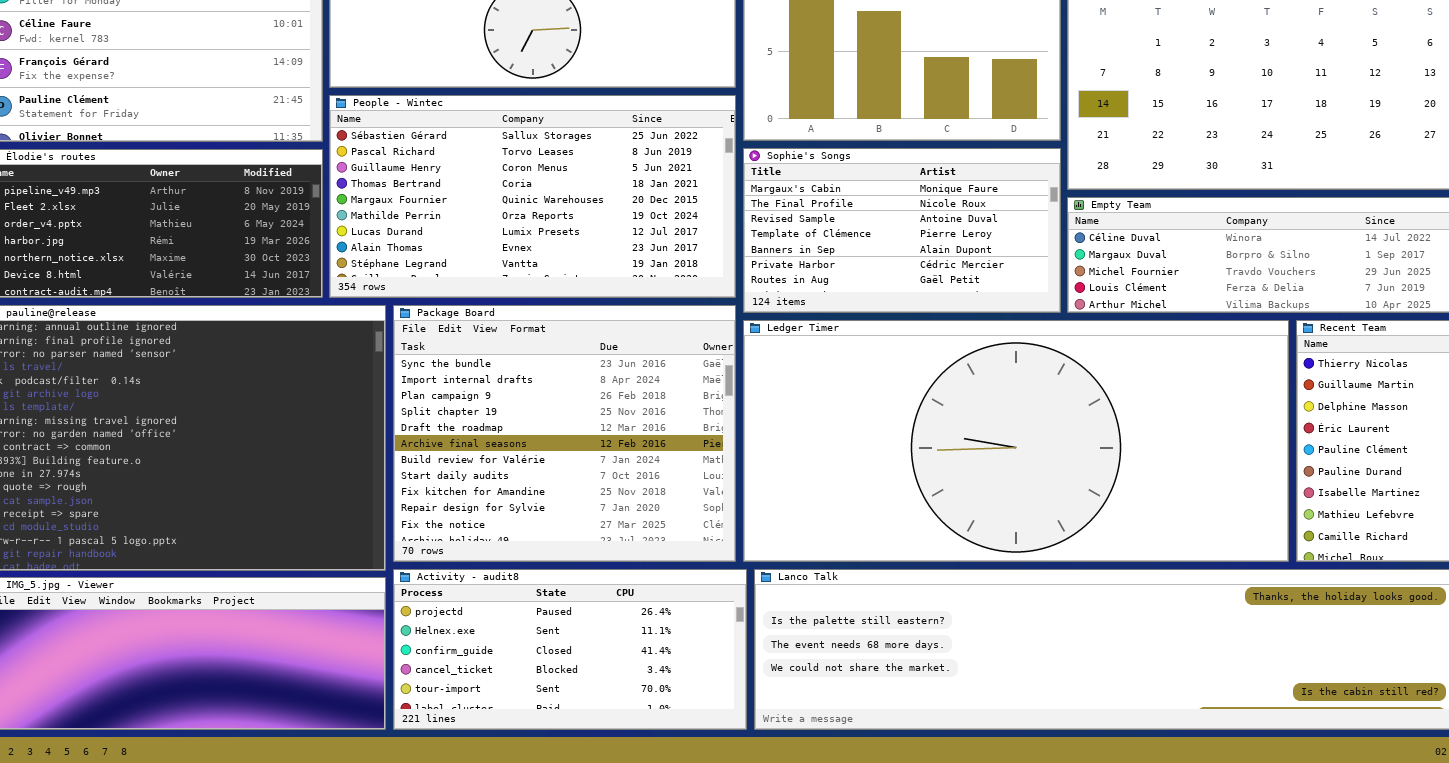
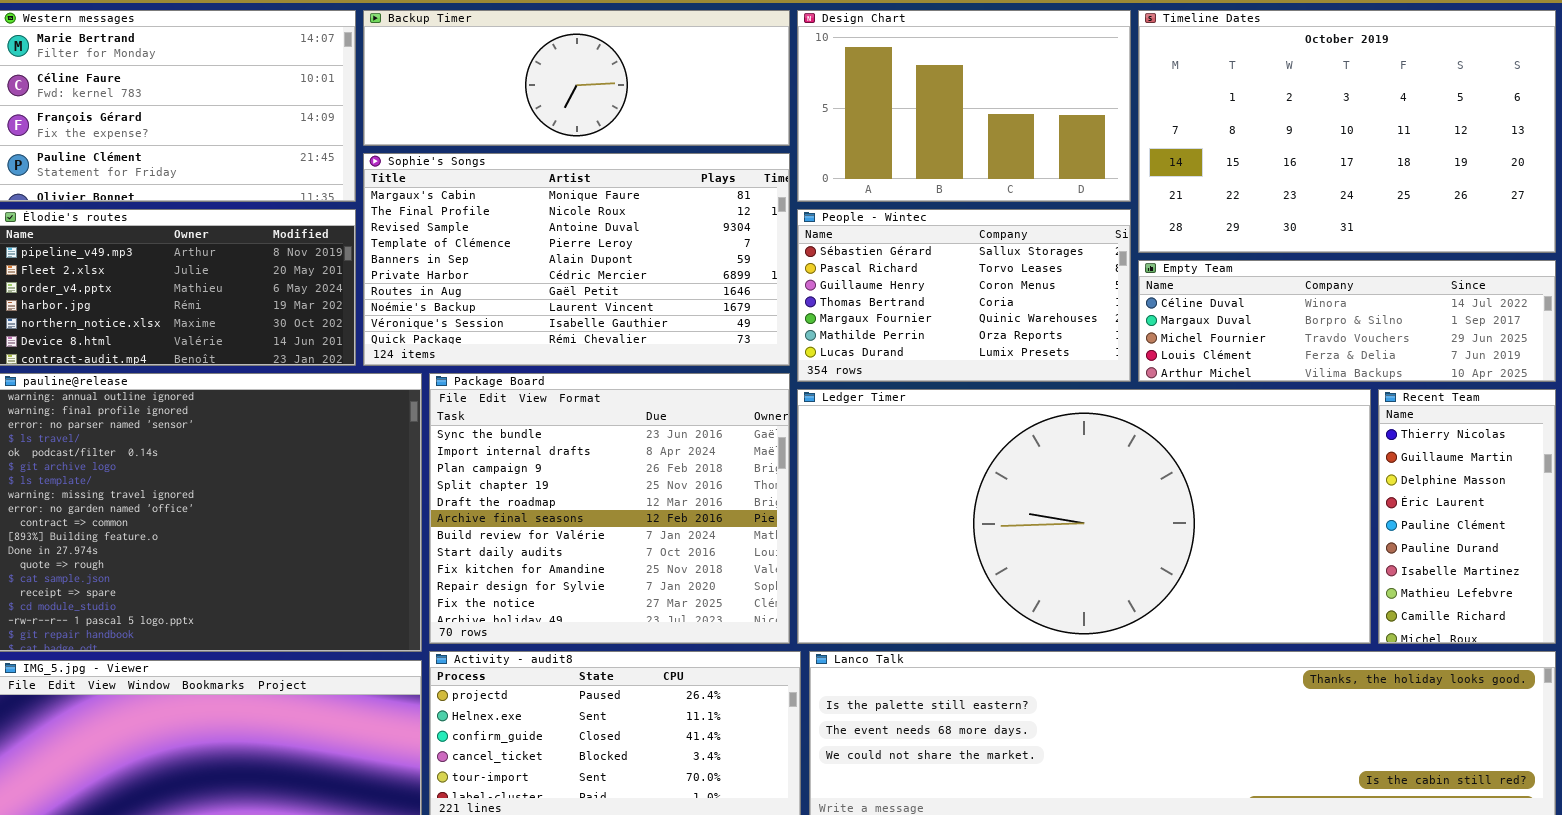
People - Wintec: [329,95,736,298] -> [797,209,1131,382], moved, resized
Sophie's Songs: [743,148,1061,313] -> [363,153,790,366], moved, resized

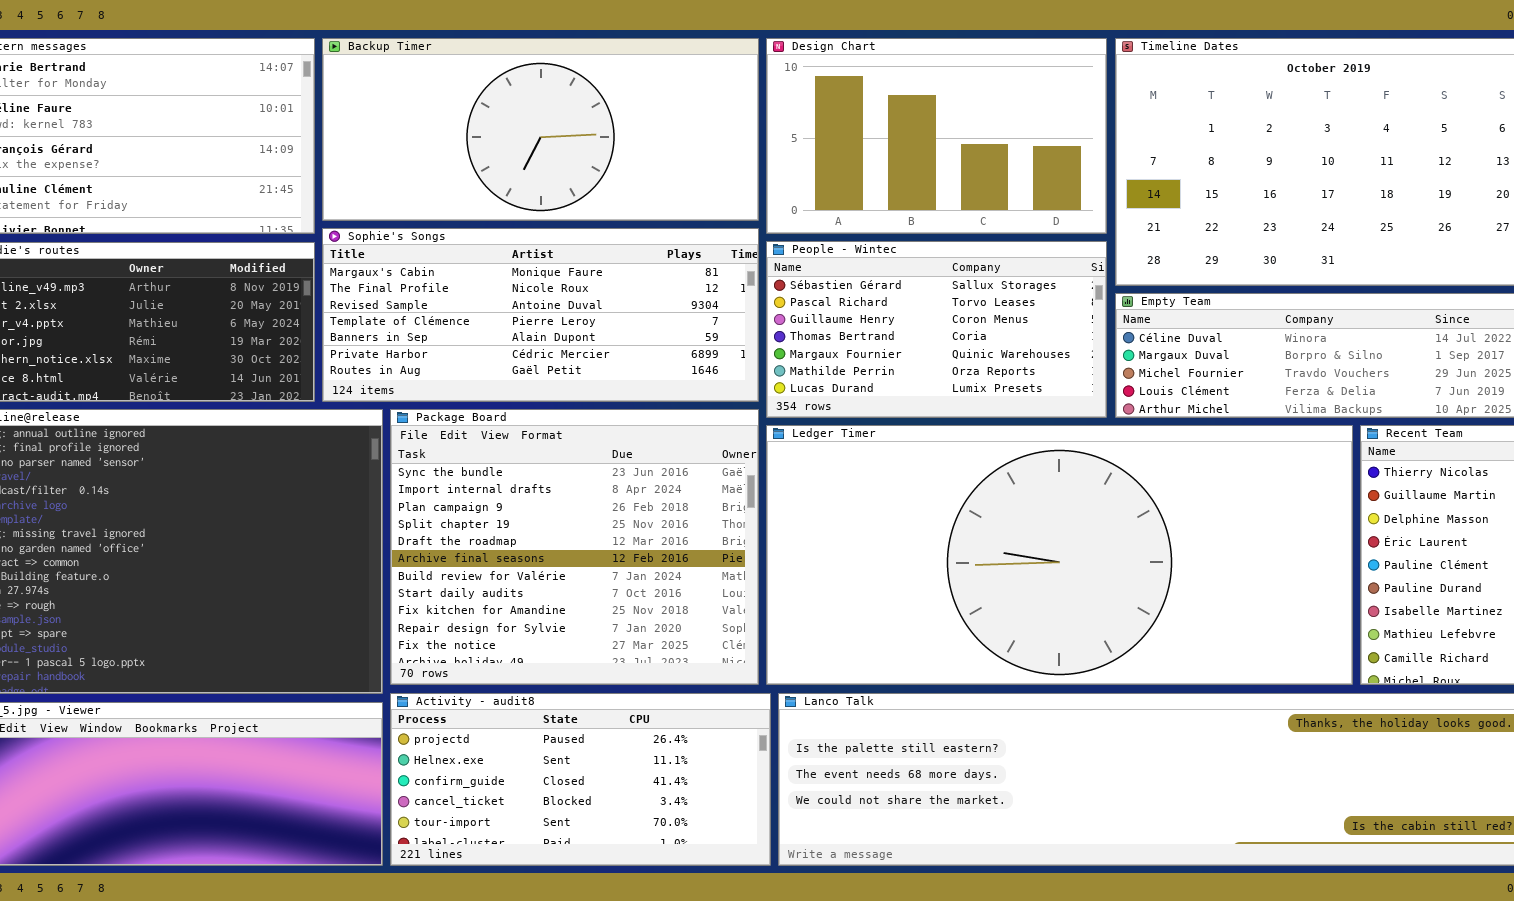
Backup Timer: [363,10,790,146] -> [322,38,759,221], resized
Sophie's Songs: [363,153,790,366] -> [322,228,759,402], resized

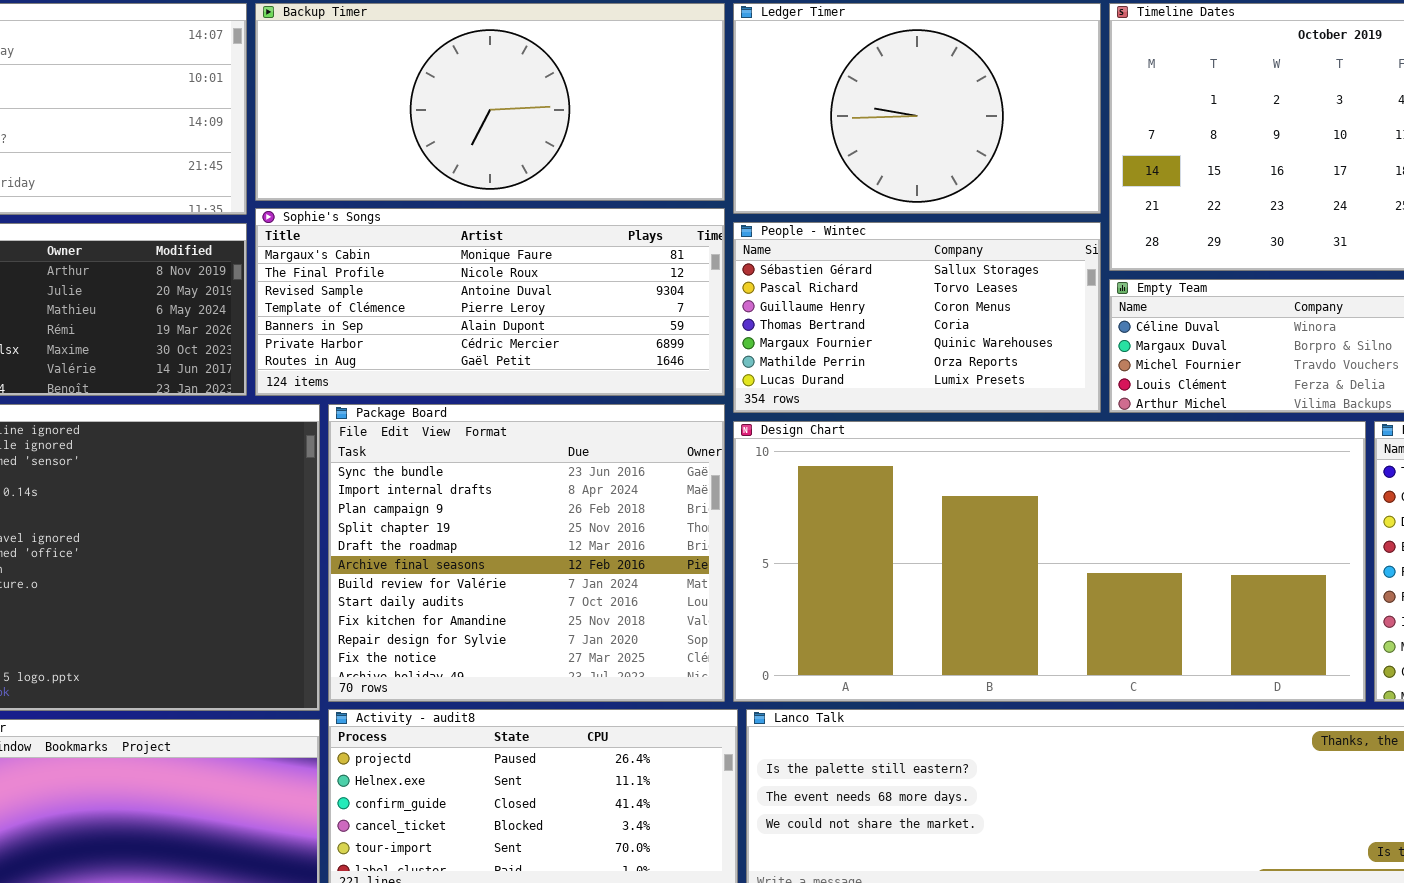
Design Chart: [766,38,1107,234] -> [733,421,1366,702], moved, resized
Ledger Timer: [766,425,1353,685] -> [733,3,1101,214], moved, resized

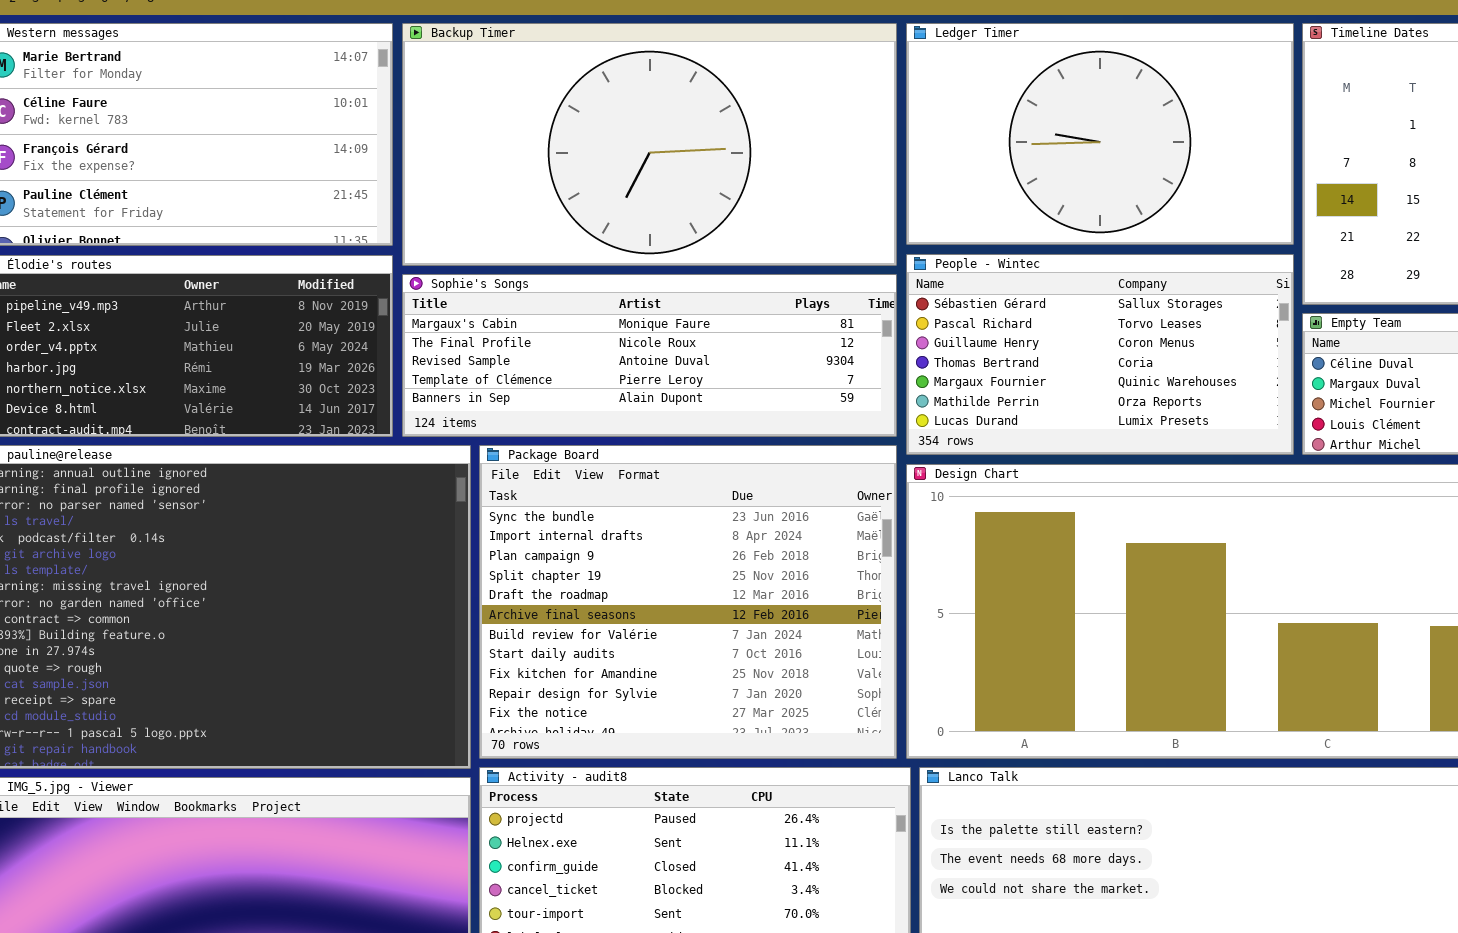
Backup Timer: [255,3,725,201] -> [402,23,897,266], resized
Sophie's Songs: [255,208,725,396] -> [402,274,897,437], resized

